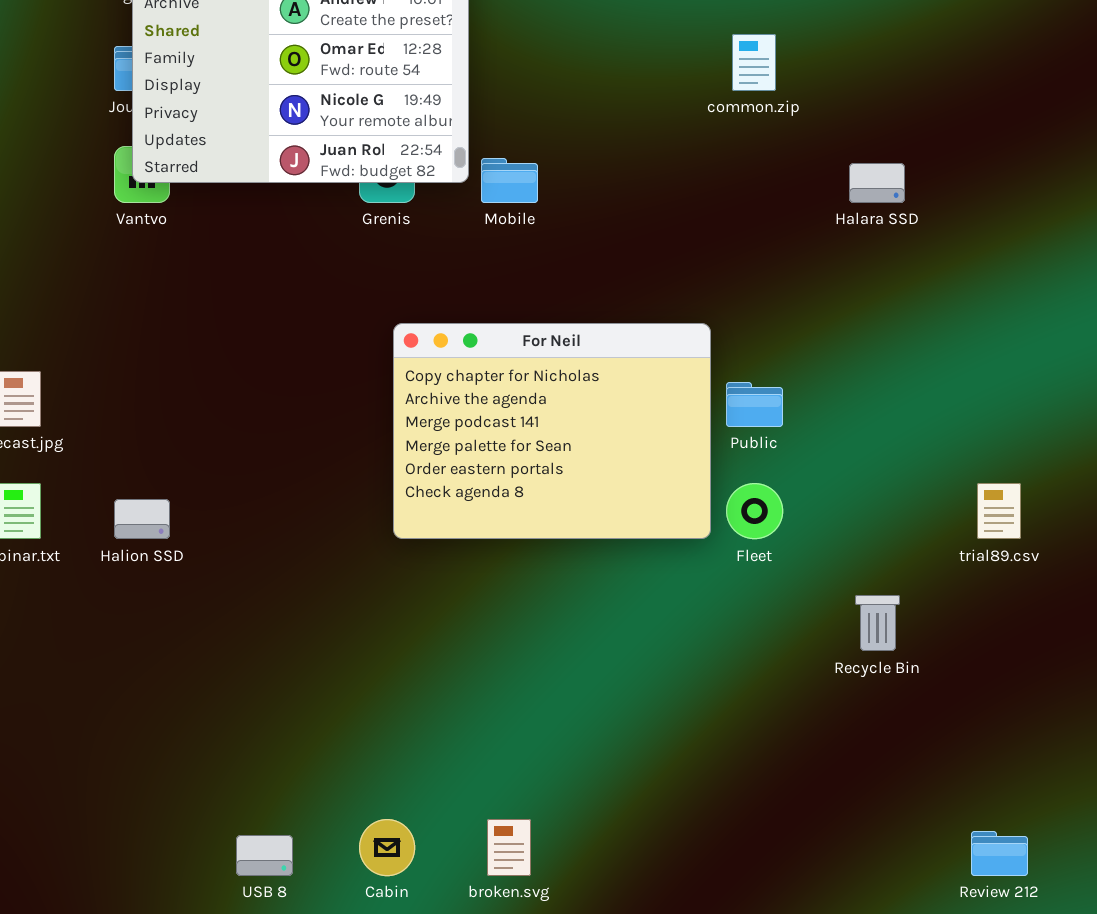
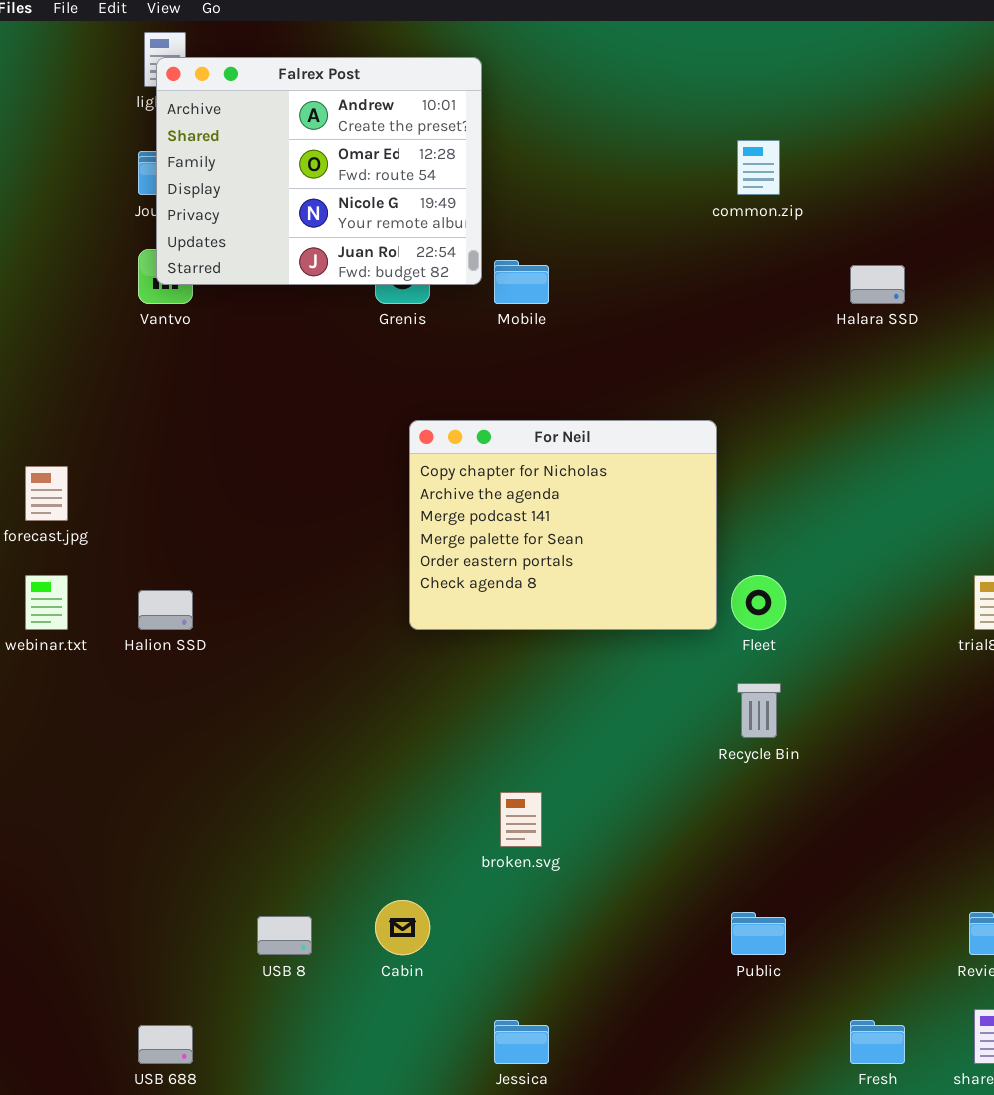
Public: [726,382,783,427] -> [731,912,786,955], moved
Recycle Bin: [855,595,900,651] -> [737,683,781,738], moved
broken.svg: [487,819,531,876] -> [500,792,542,847], moved

